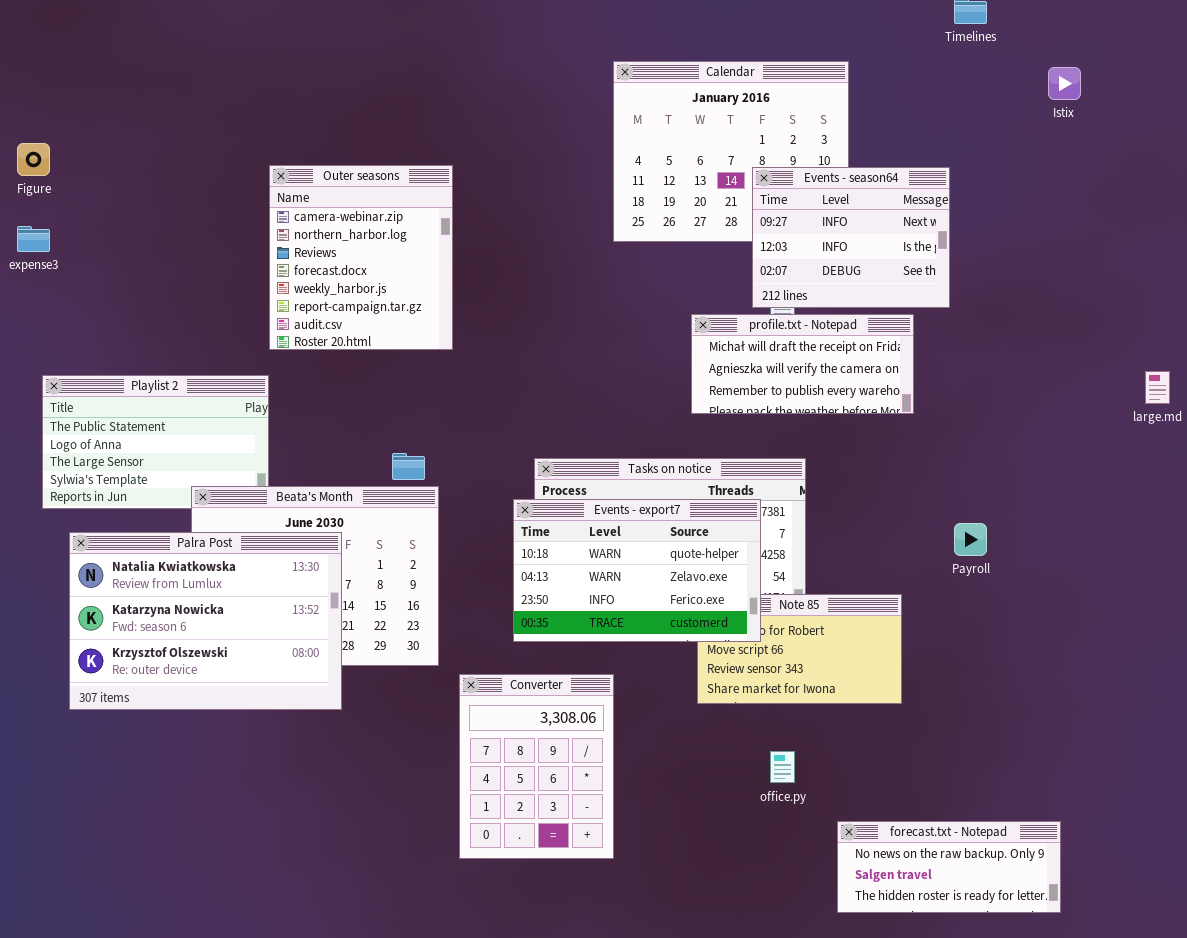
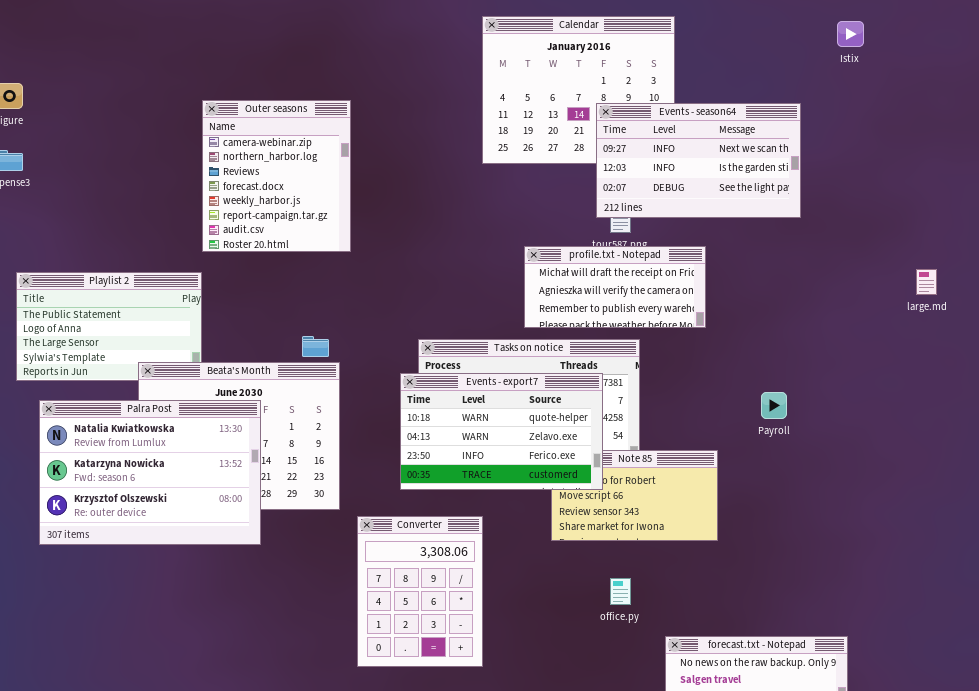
Events - season64: [752,167,950,308] -> [596,103,801,218], resized
profile.txt - Notepad: [691,314,914,414] -> [524,246,706,328], moved

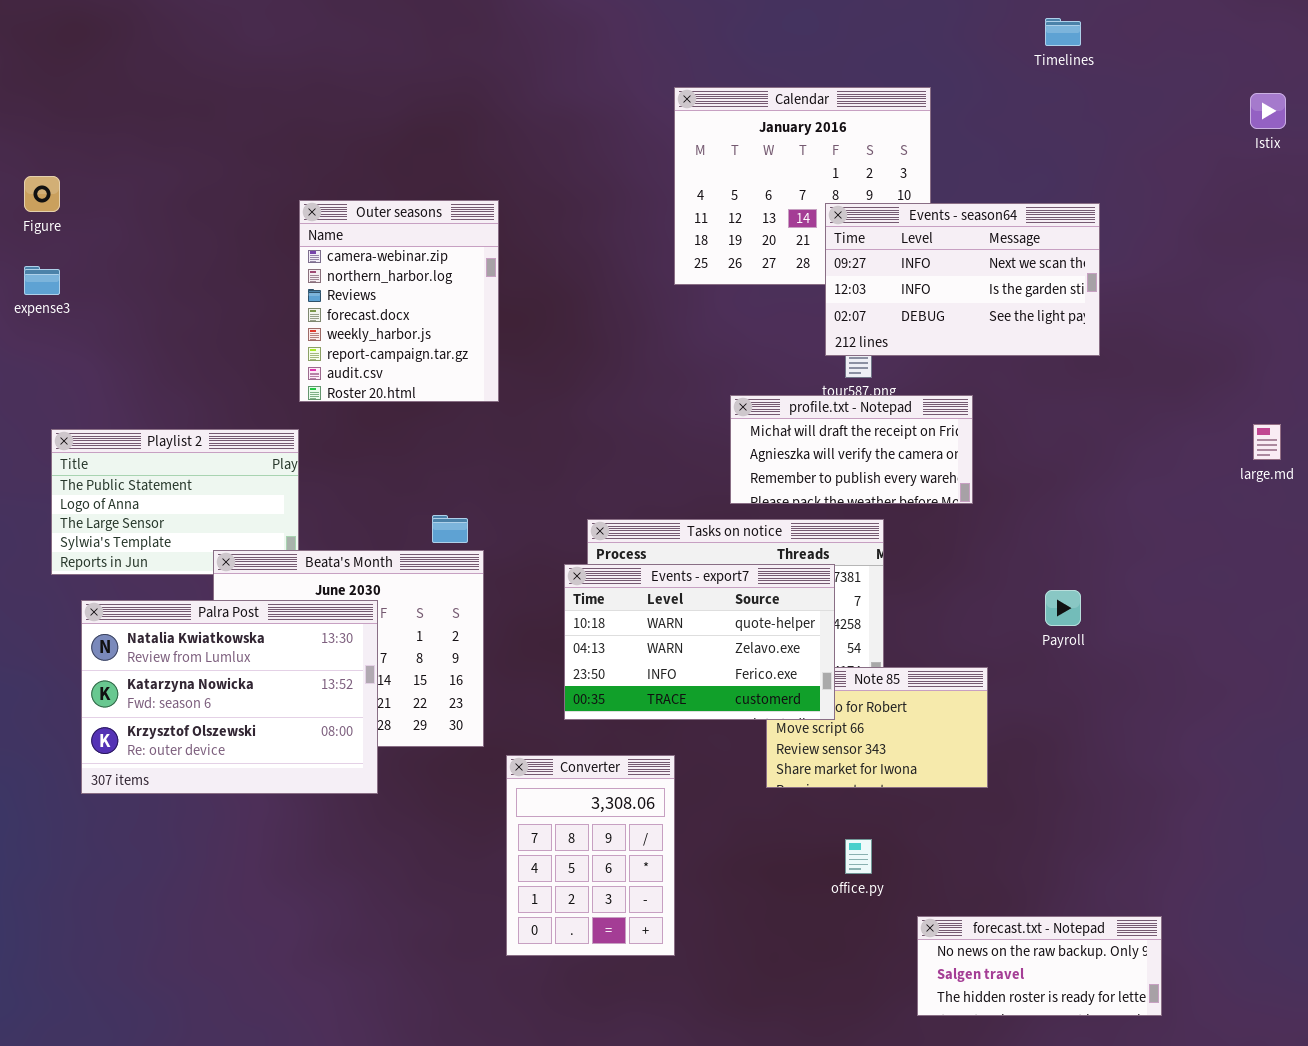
Istix: [837,21,864,47] -> [1250,93,1286,129], moved

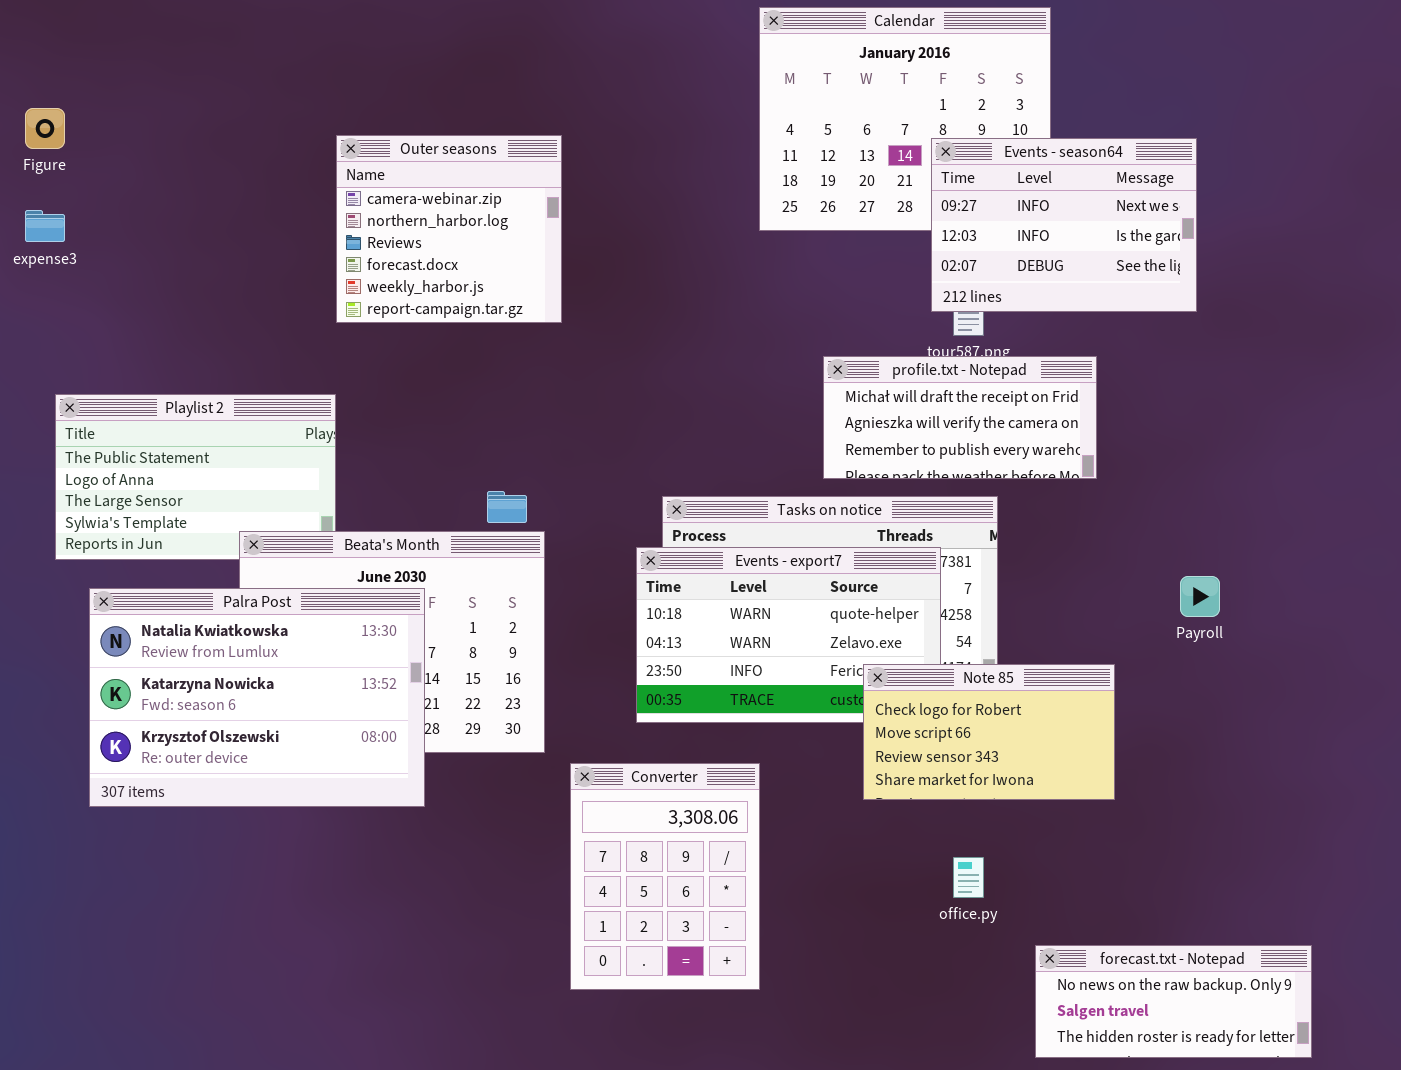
Outer seasons: [299,200,499,402] -> [336,135,562,323], resized
Events - season64: [825,203,1100,356] -> [931,138,1197,312], resized
Note 85: [766,667,988,788] -> [863,664,1115,800], raised

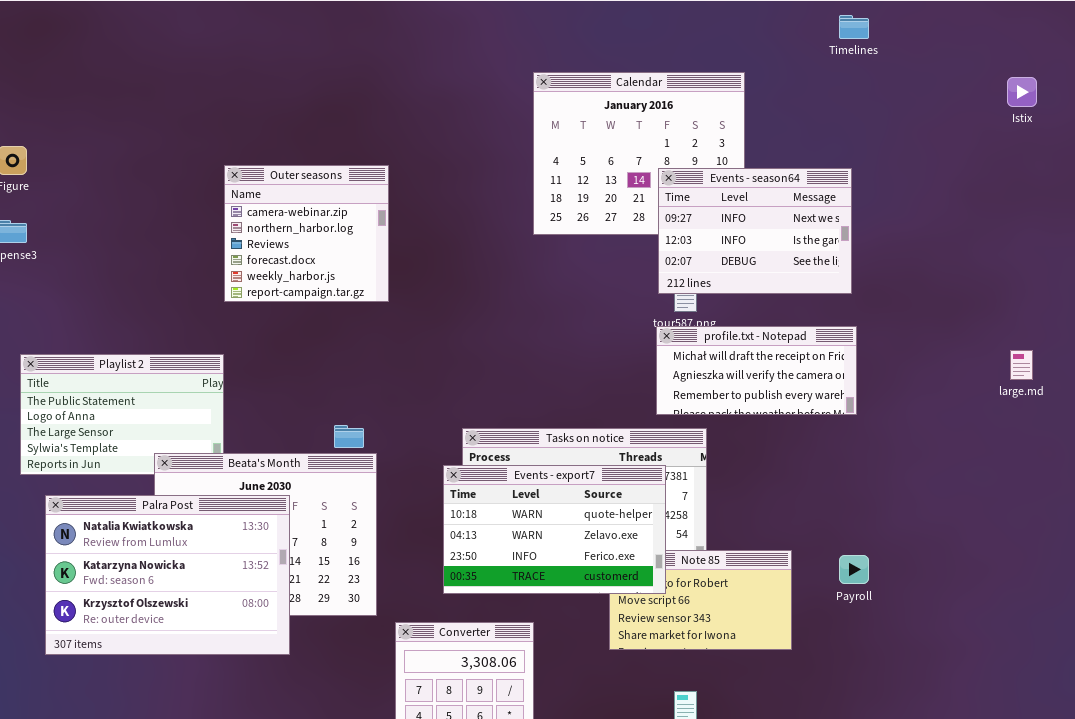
profile.txt - Notepad: [823,356,1097,479] -> [656,326,857,415], moved
Events - export7: [636,547,941,723] -> [443,465,666,594], raised
Payroll: [1180,576,1220,617] -> [839,555,869,584], moved

